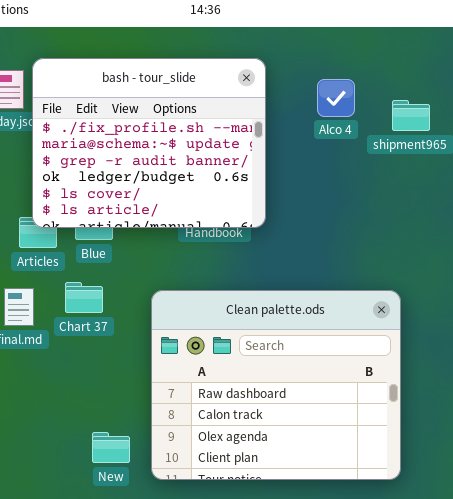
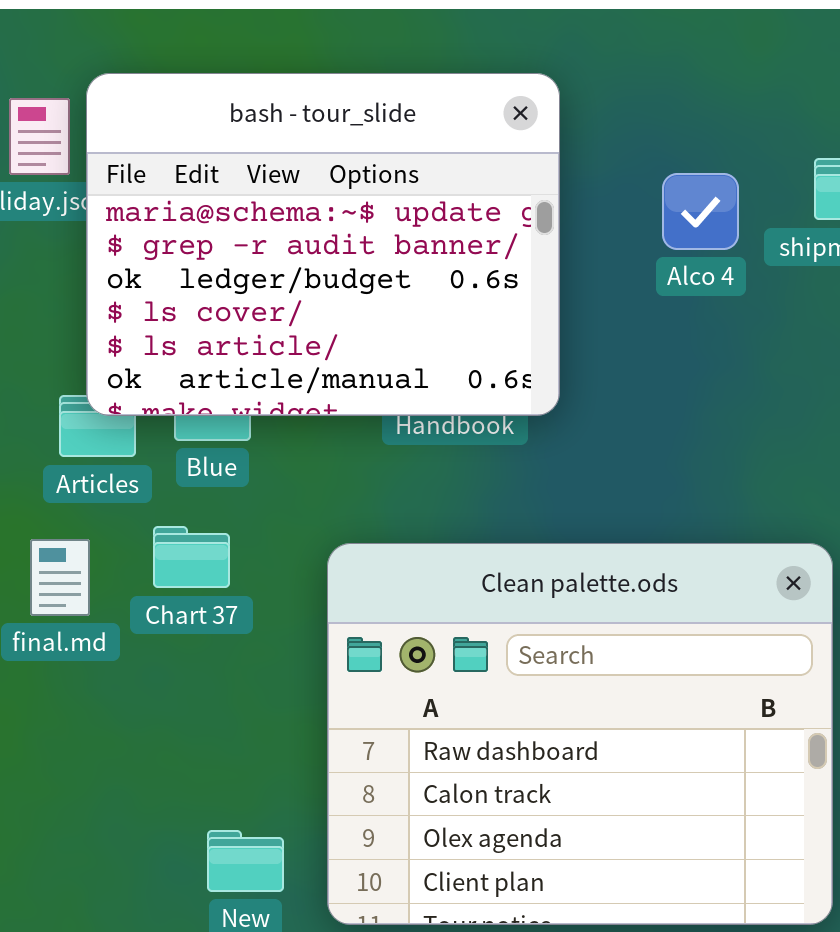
bash - tour_slide: [32,58,266,228] -> [86,73,560,416], scrolled down 1 row
Alco 4: [317,79,355,117] -> [662,173,739,250], moved

